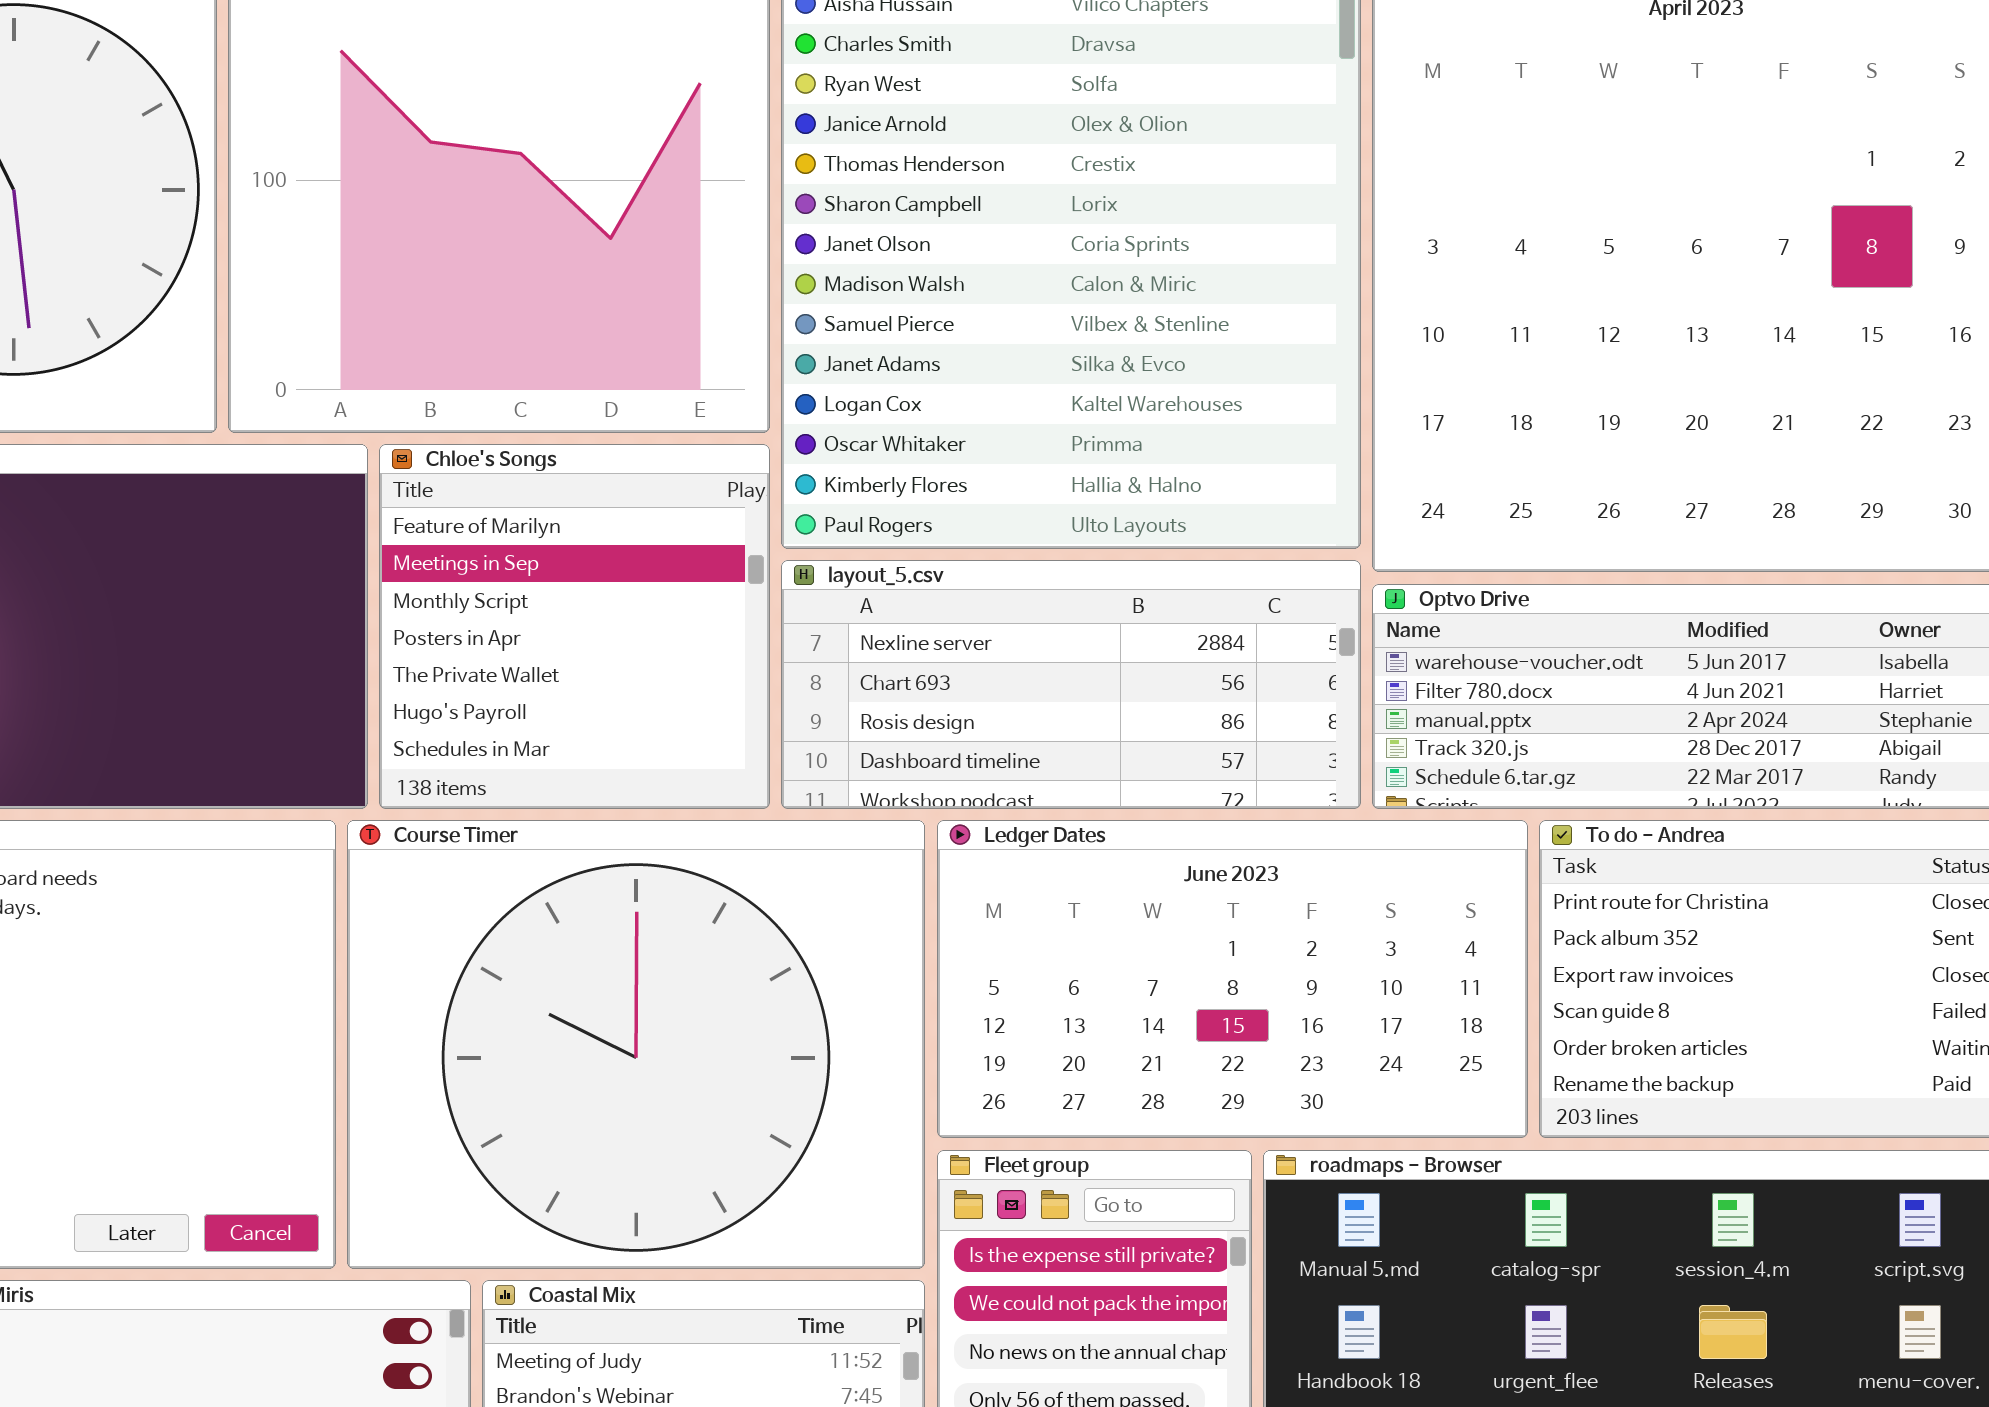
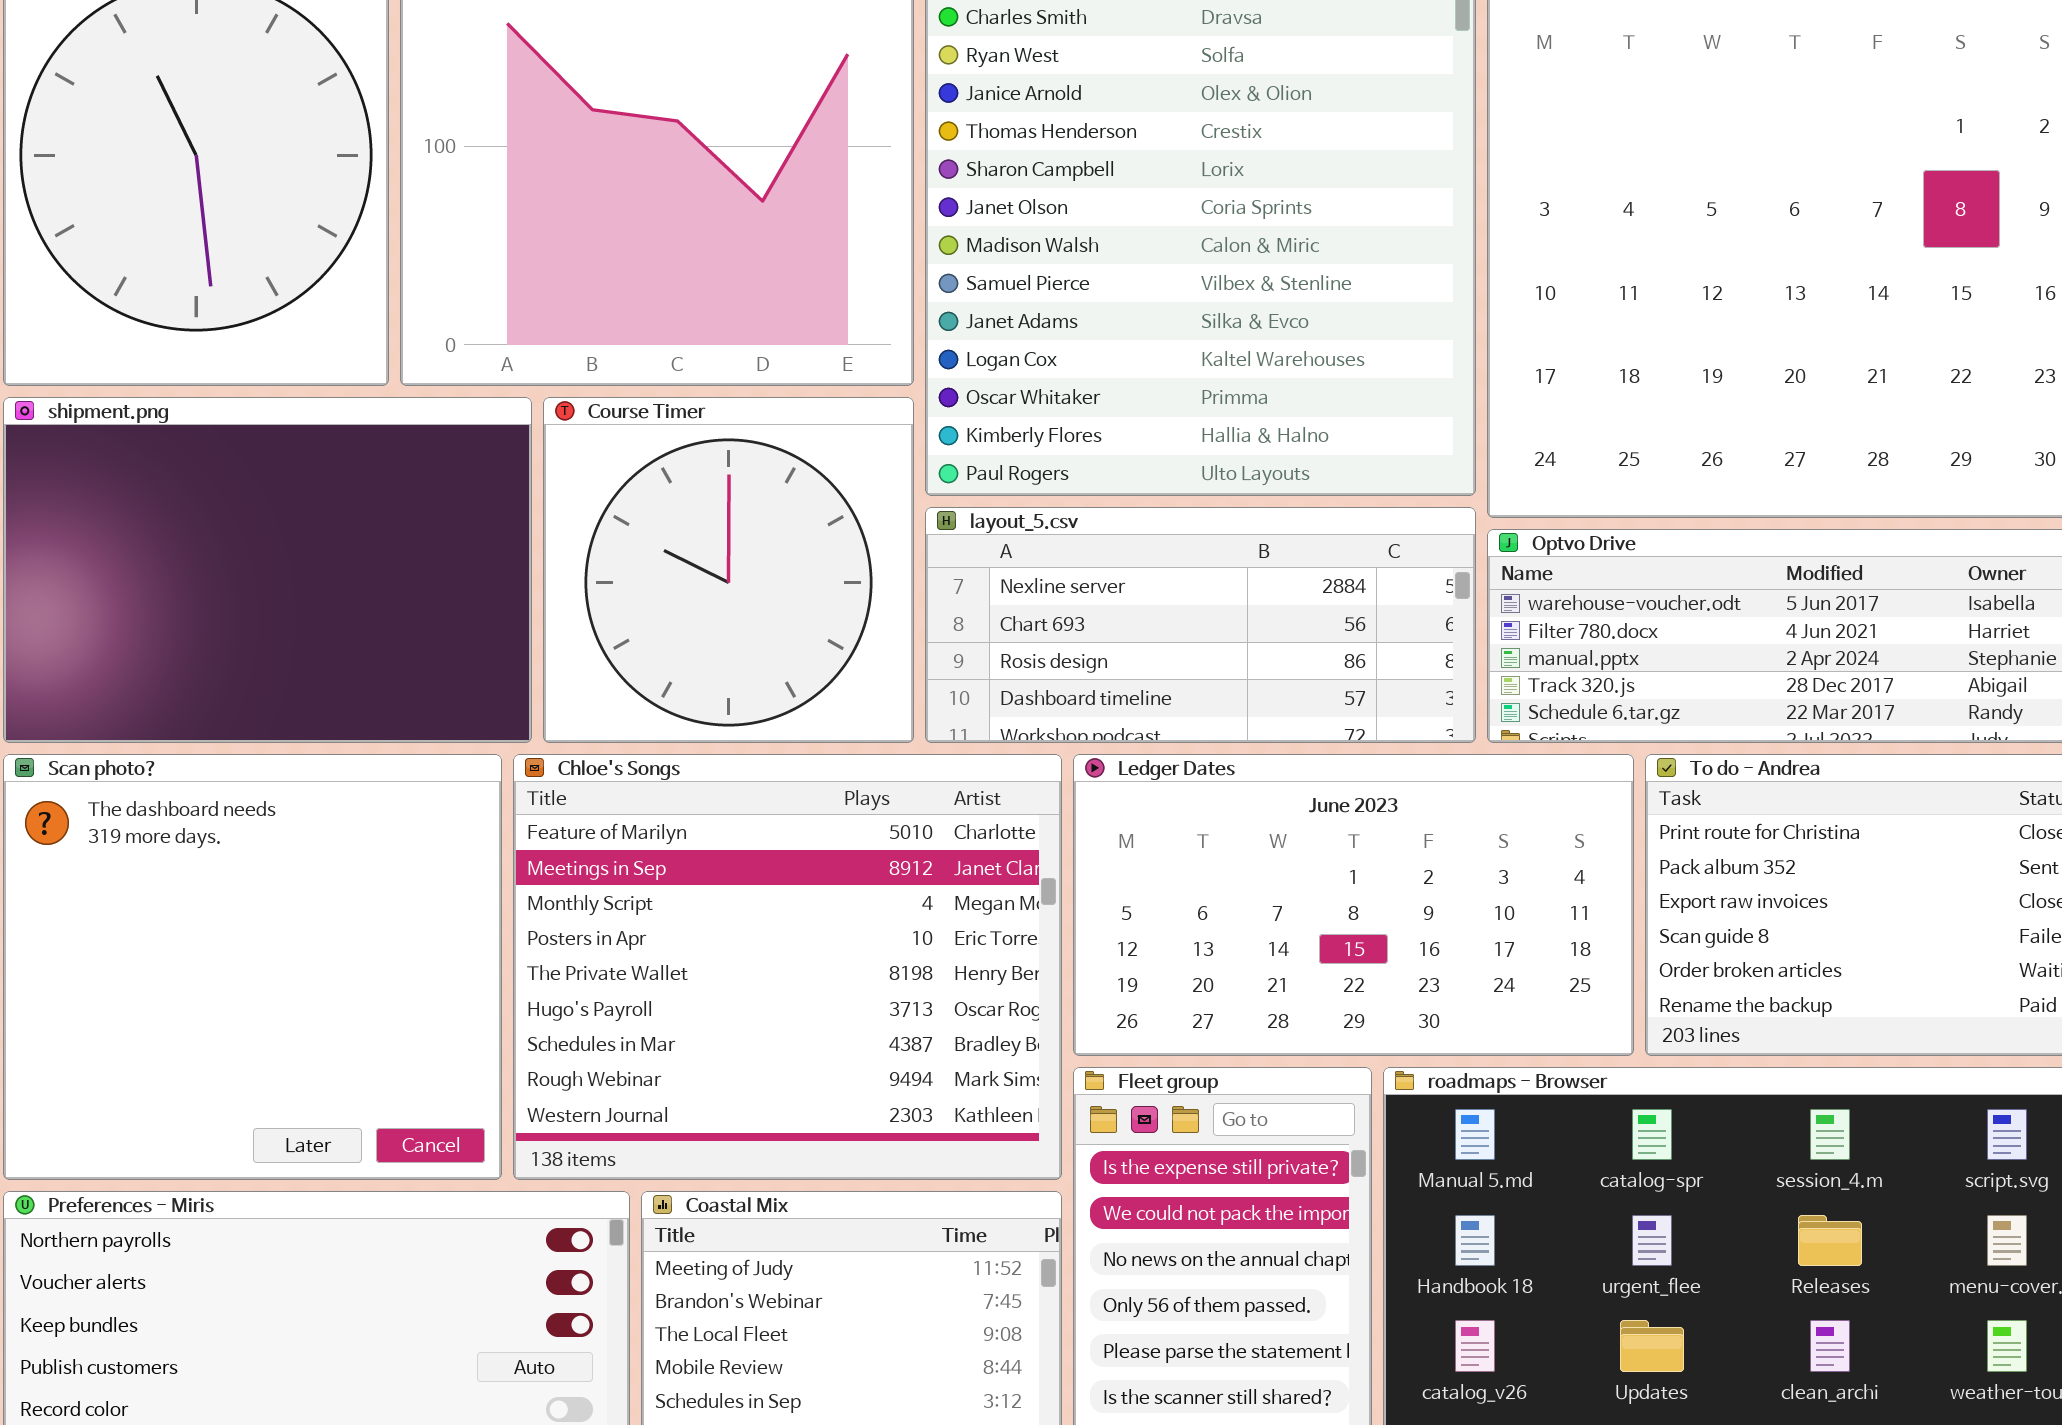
Chloe's Songs: [379,444,770,809] -> [513,754,1062,1180], moved, resized
Course Timer: [347,820,925,1269] -> [543,397,914,743], moved, resized

